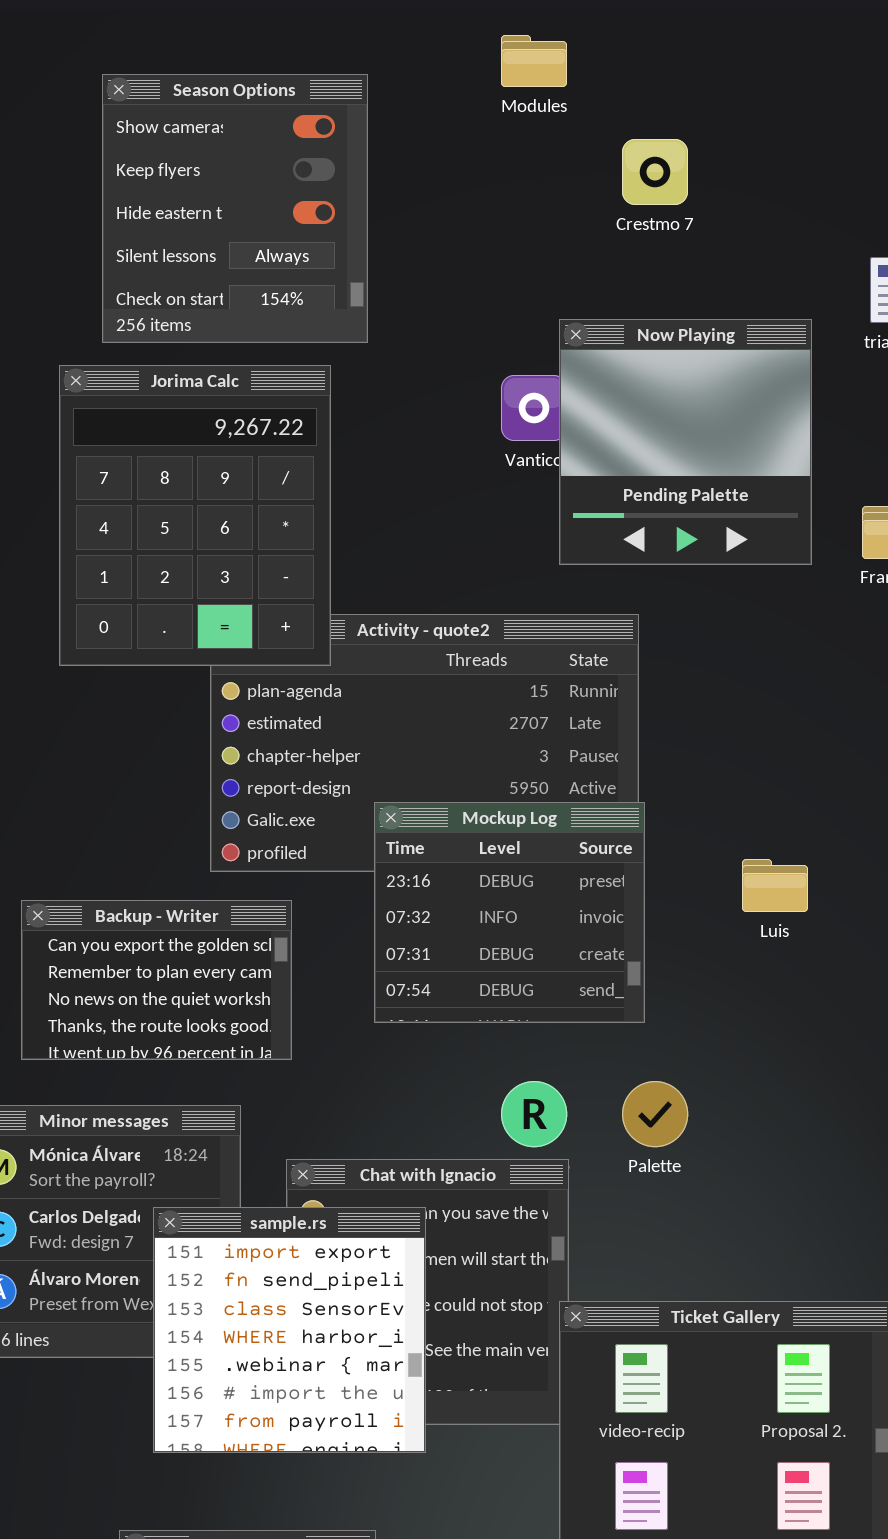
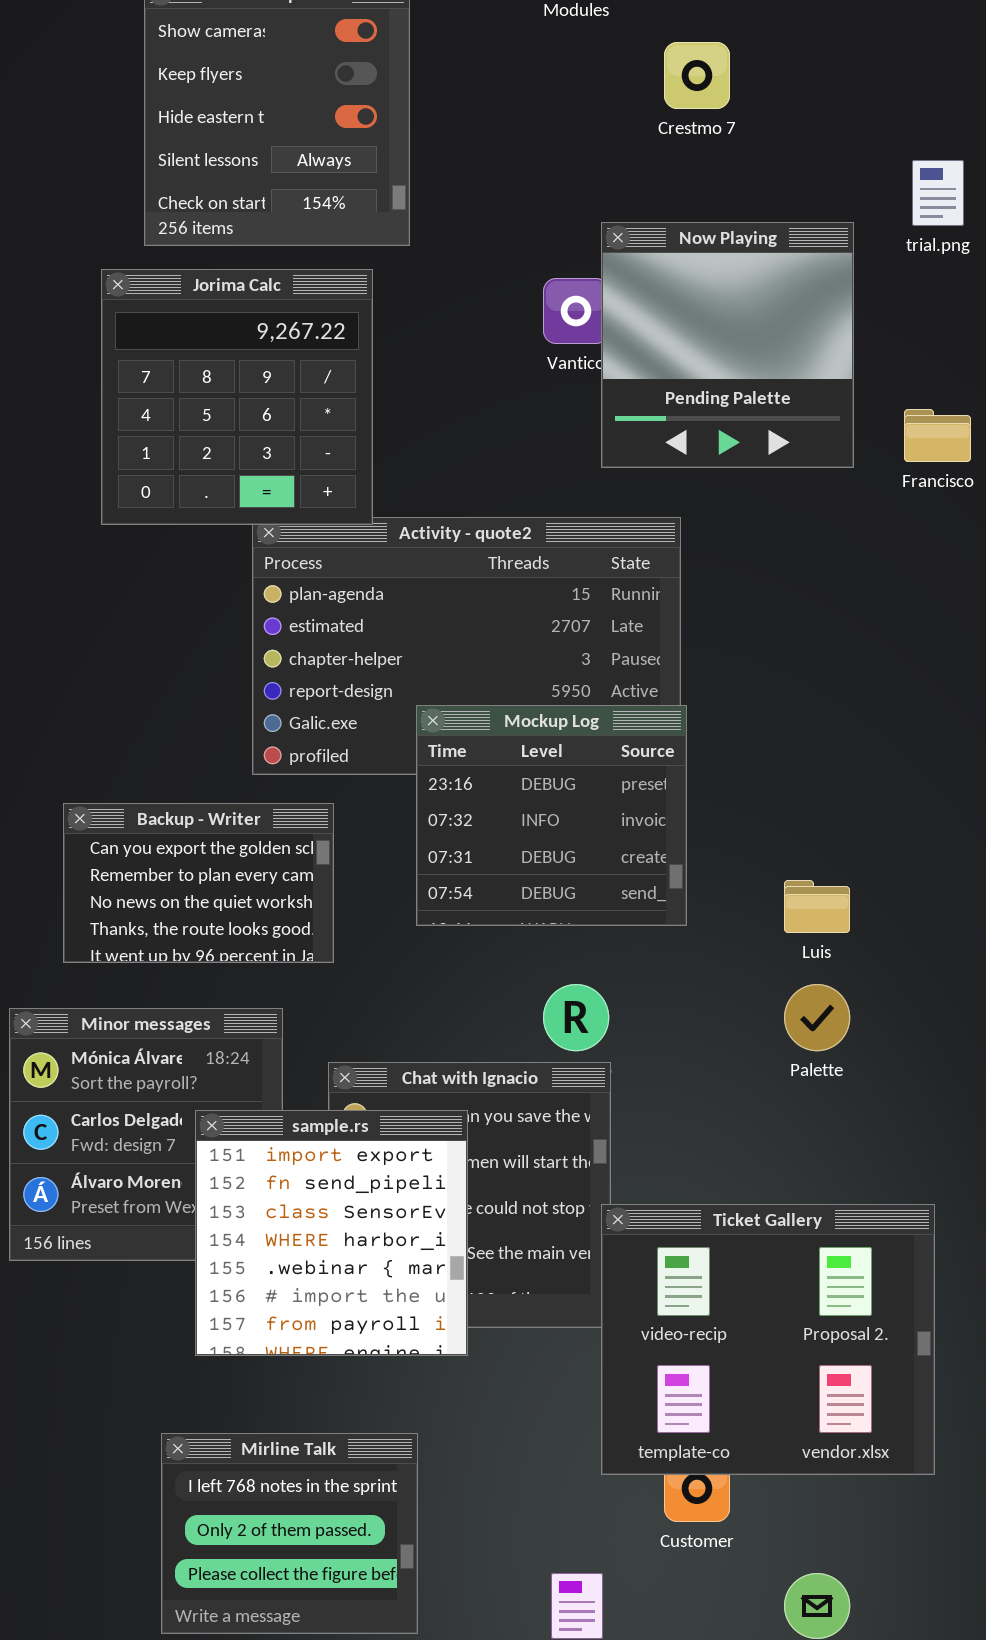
Jorima Calc: [59,365,331,666] -> [101,269,373,525], resized
Luis: [742,859,808,912] -> [784,880,850,933], moved
Palette: [622,1081,688,1147] -> [784,984,850,1051], moved

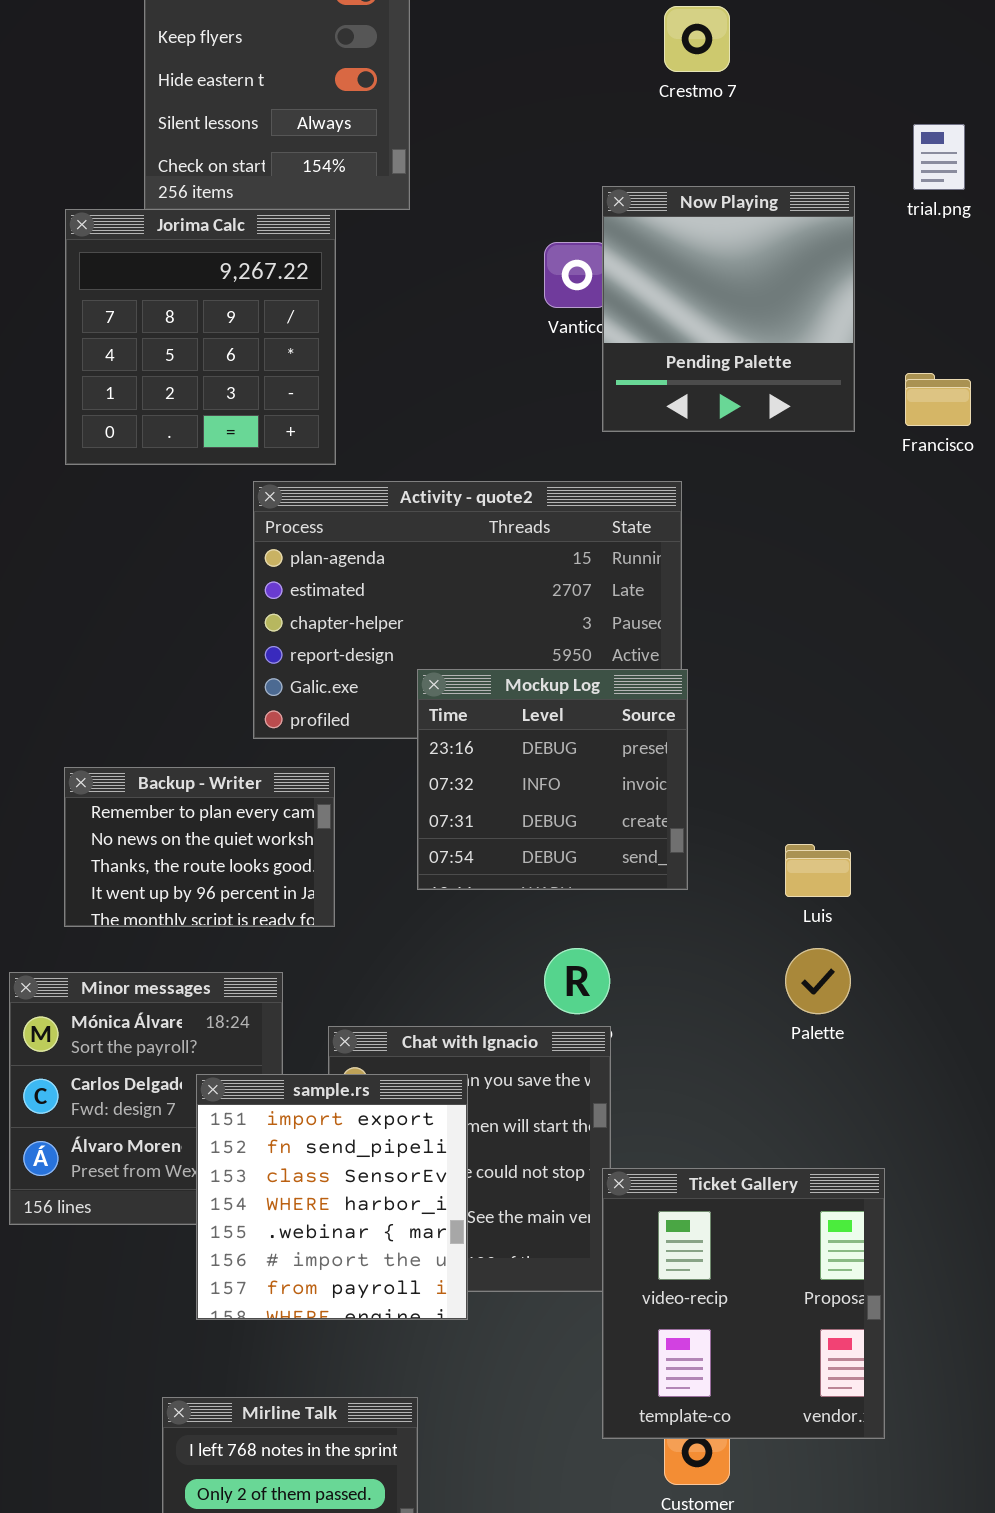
Jorima Calc: [101,269,373,525] -> [65,209,336,465], moved
Backup - Writer: [63,803,334,963] -> [64,767,335,927], scrolled down 1 row
Ticket Gallery: [601,1204,935,1475] -> [602,1168,885,1439], resized

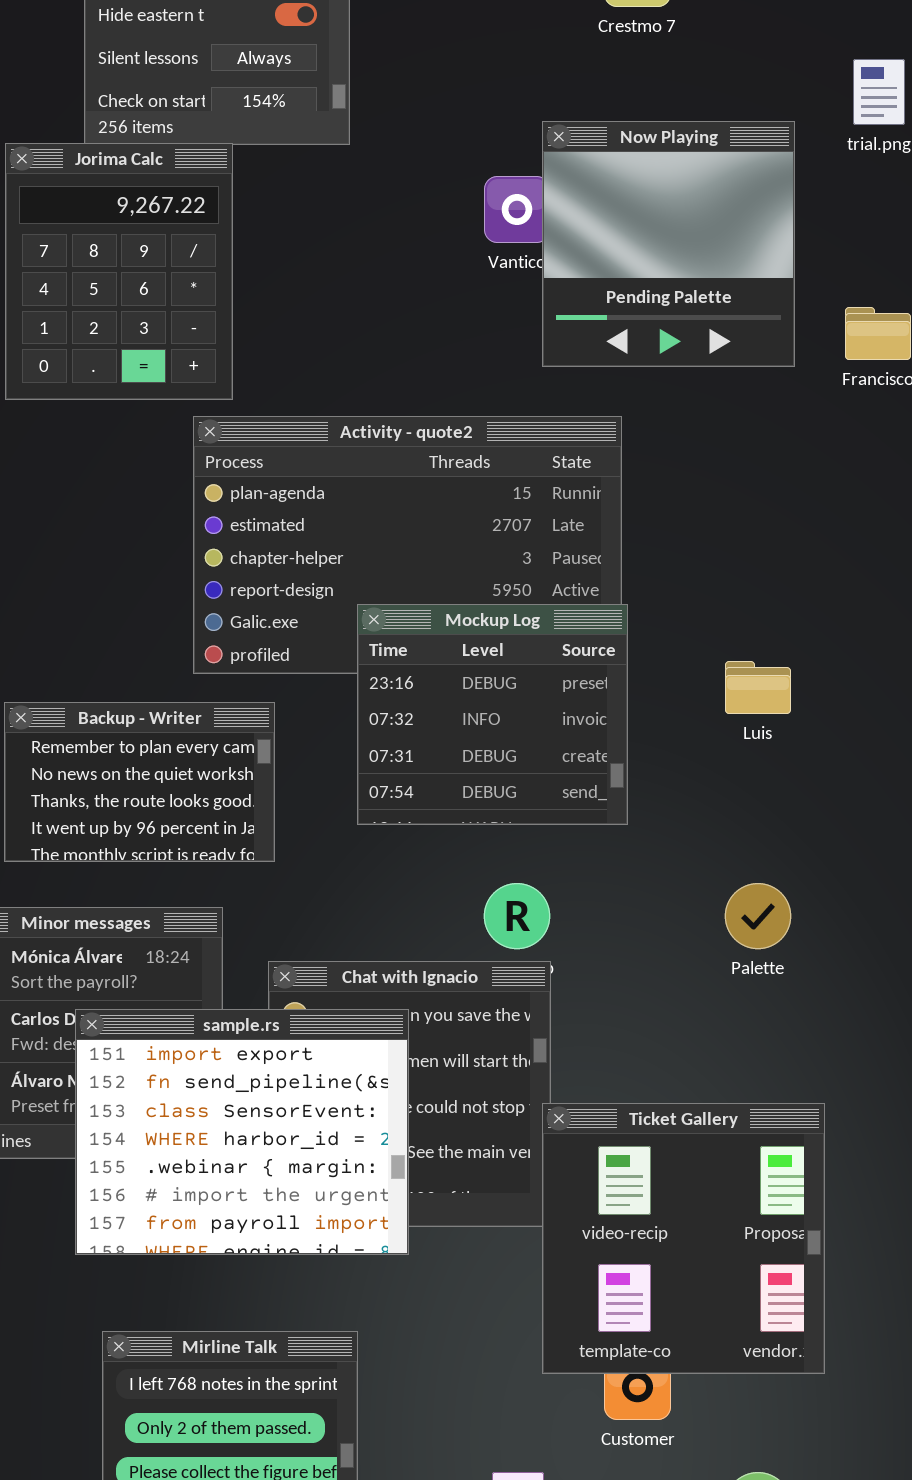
Jorima Calc: [65,209,336,465] -> [5,143,233,400], resized
Luis: [785,844,851,897] -> [725,661,791,714], moved
sample.rs: [196,1074,468,1320] -> [75,1009,409,1255], resized

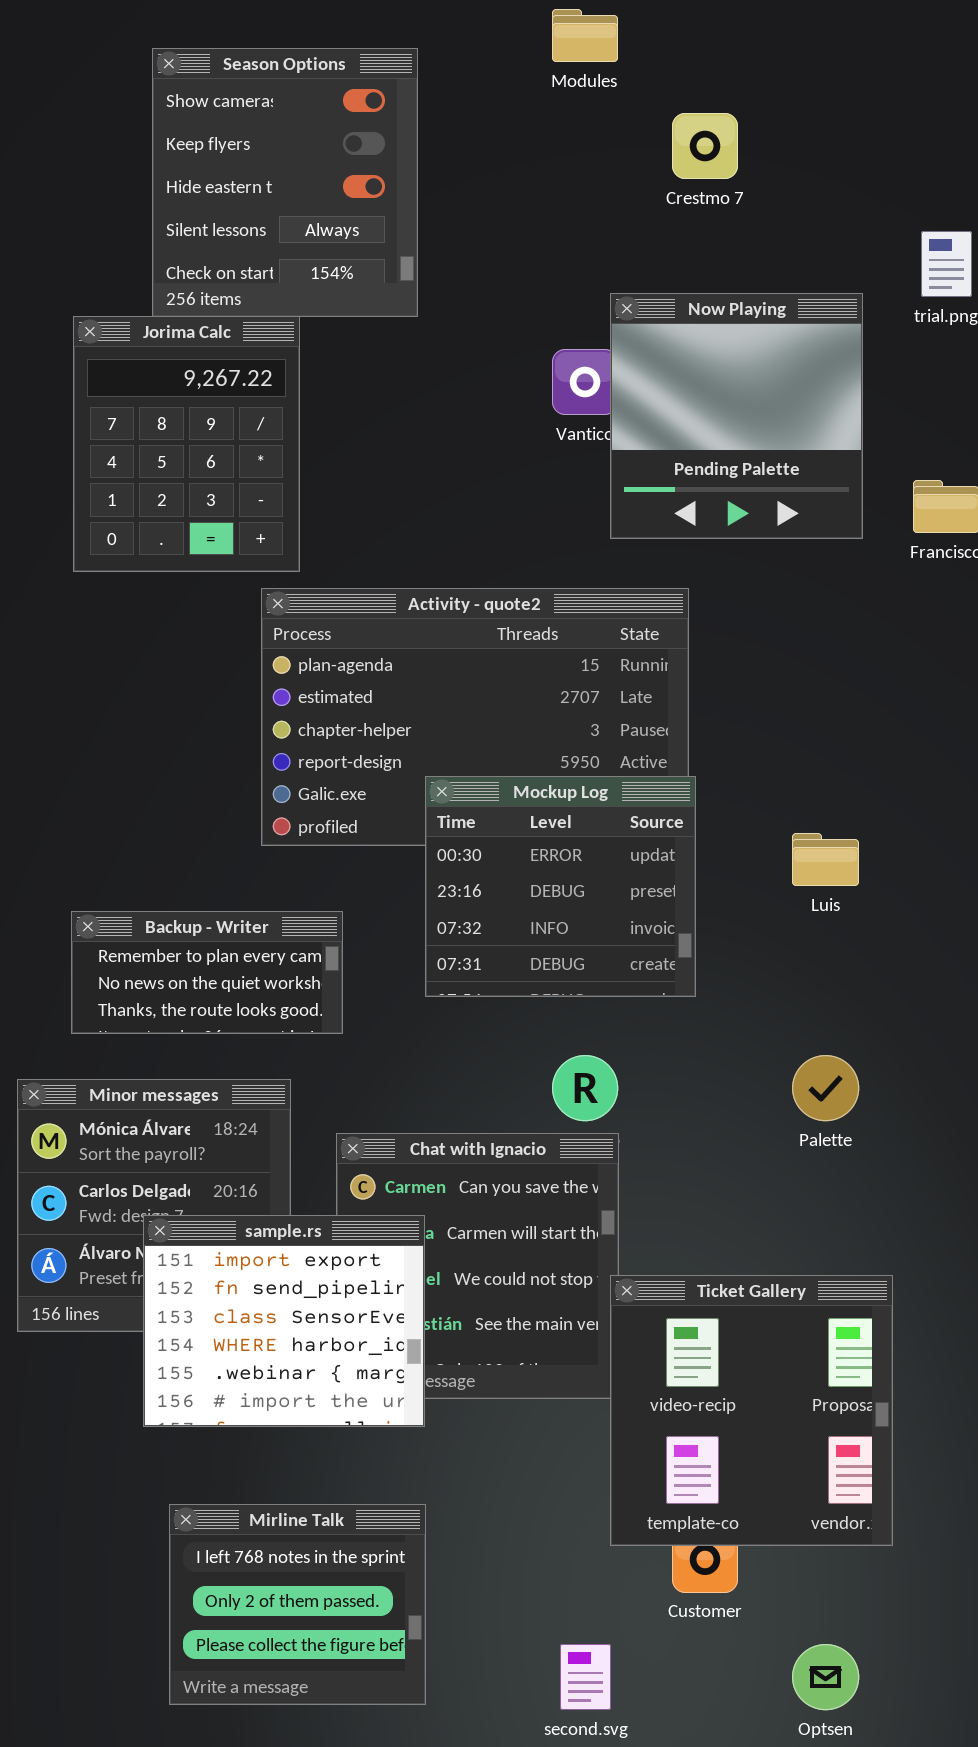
Mockup Log: [357,604,628,825] -> [425,776,696,997], scrolled up 1 row
Backup - Writer: [4,702,275,862] -> [71,911,343,1034], resized
sample.rs: [75,1009,409,1255] -> [143,1215,425,1427], resized

